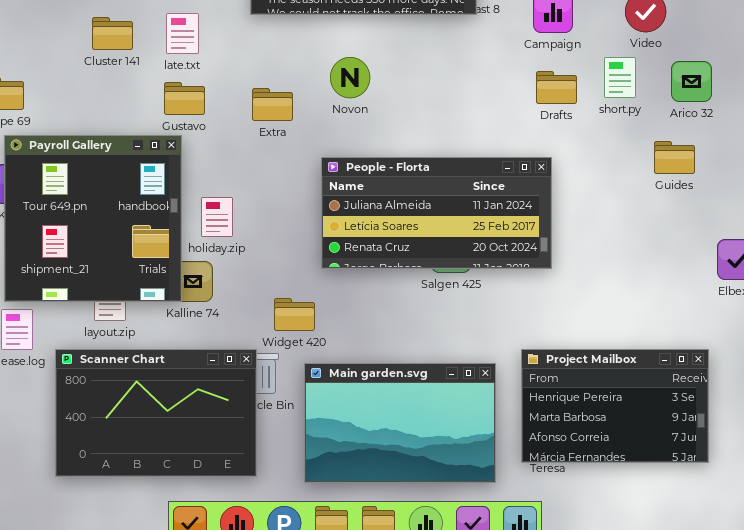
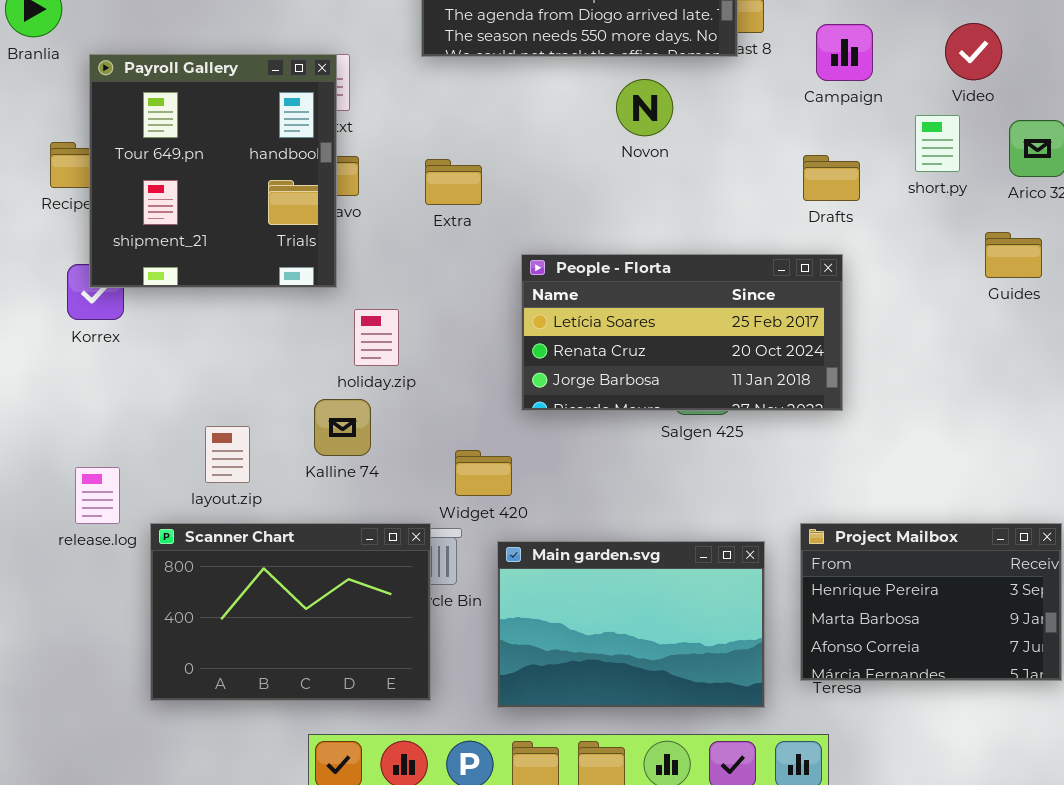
Novon: [330,57,370,98] -> [616,79,673,136], moved
Drafts: [536,71,577,104] -> [803,155,860,201], moved
Payroll Gallery: [4,135,182,302] -> [89,54,337,288], moved
People - Florta: [321,157,552,269] -> [521,254,843,411], scrolled down 1 row

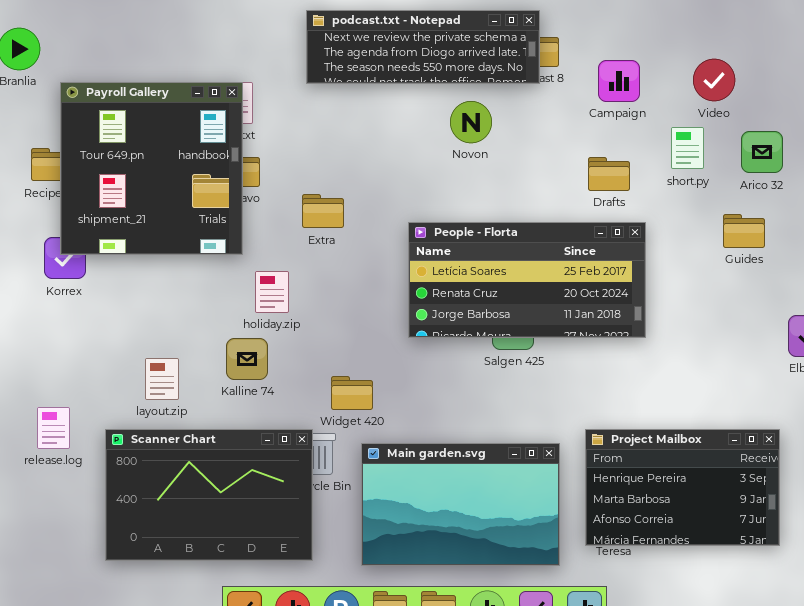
Extra: [425,159,482,205] -> [302,194,344,228], moved
People - Florta: [521,254,843,411] -> [408,222,646,338], moved
release.log: [75,467,120,524] -> [37,407,70,449], moved

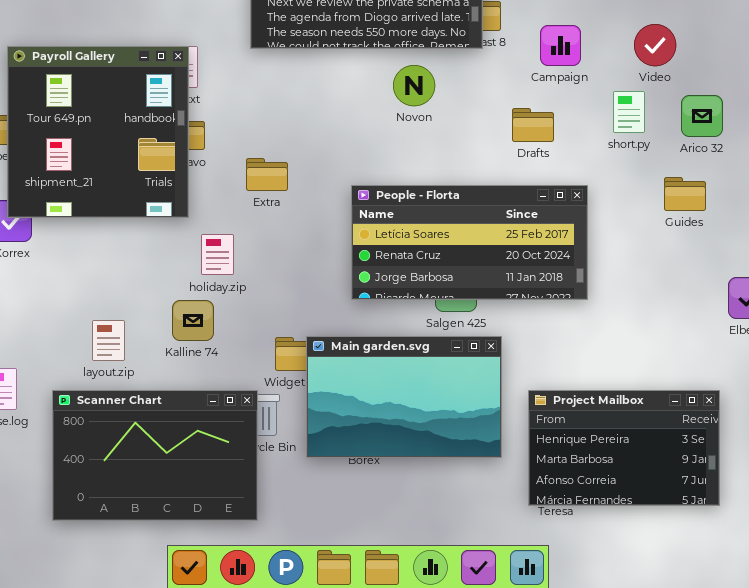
Drafts: [588,157,630,191] -> [512,108,554,142], moved
Main garden.svg: [361,443,560,566] -> [306,336,502,458], moved

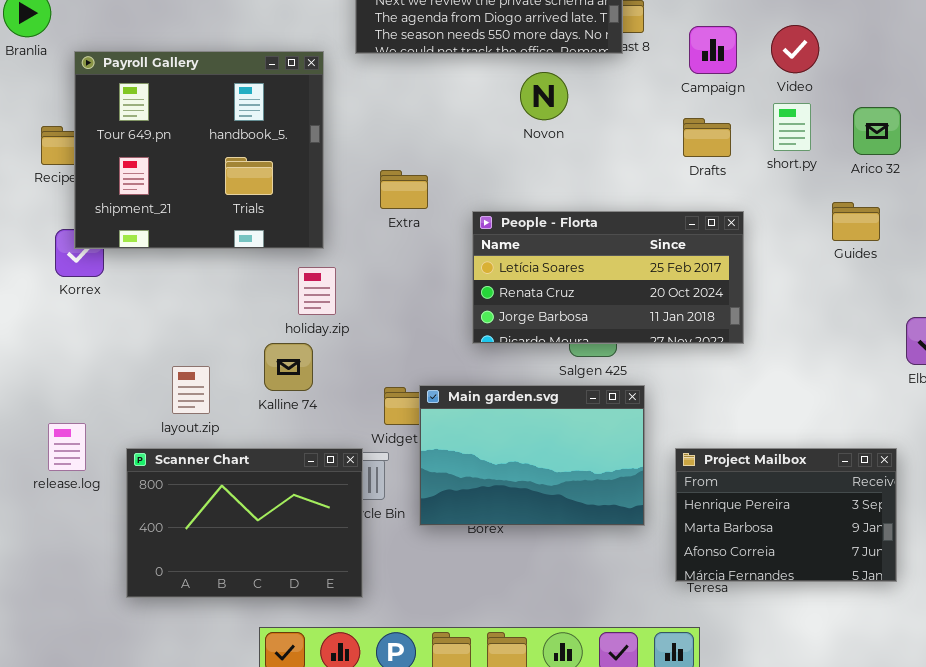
Video: [634,24,676,66] -> [771,25,819,73], moved
Payroll Gallery: [7,46,189,218] -> [74,51,324,249], resized
Drafts: [512,108,554,142] -> [683,118,731,157], moved
Extra: [246,158,288,191] -> [380,170,428,209], moved

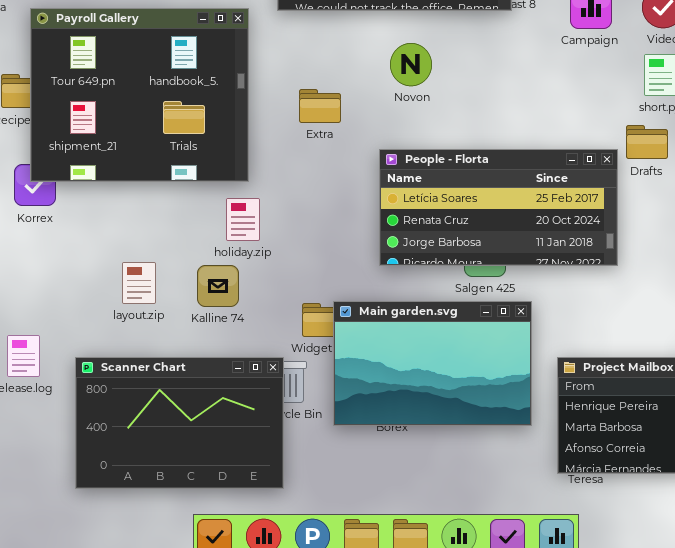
Novon: [520,72,568,120] -> [390,43,432,86], moved
Drafts: [683,118,731,157] -> [626,125,668,159], moved
Extra: [380,170,428,209] -> [299,89,341,123], moved
layout.zip: [172,366,210,414] -> [122,262,156,304], moved

